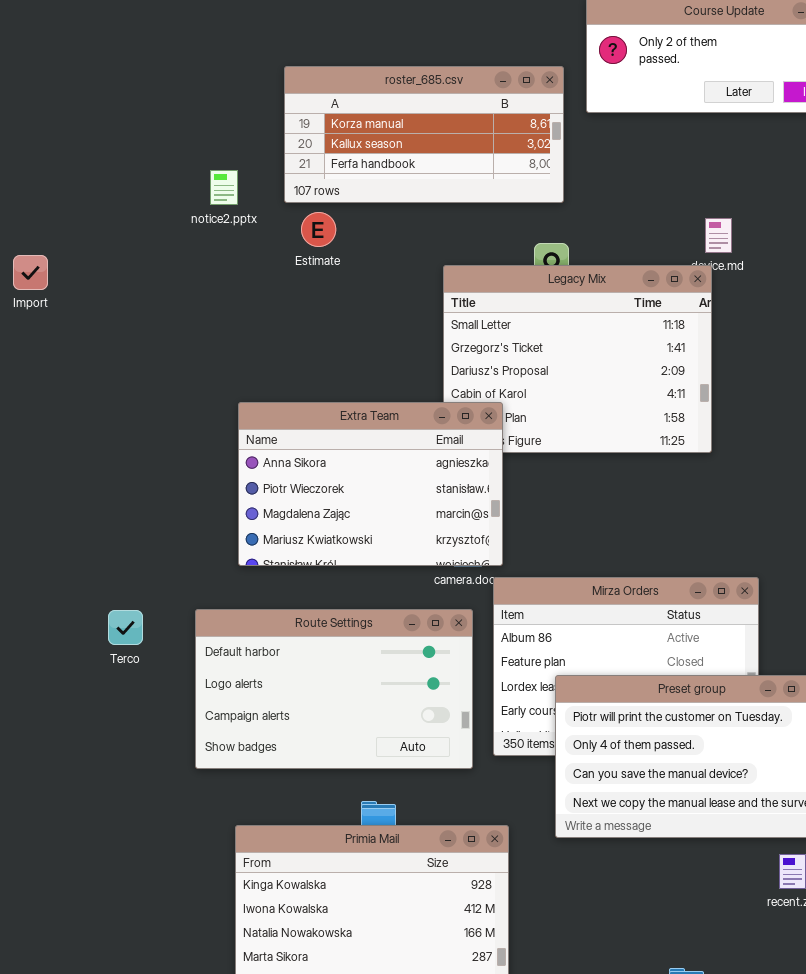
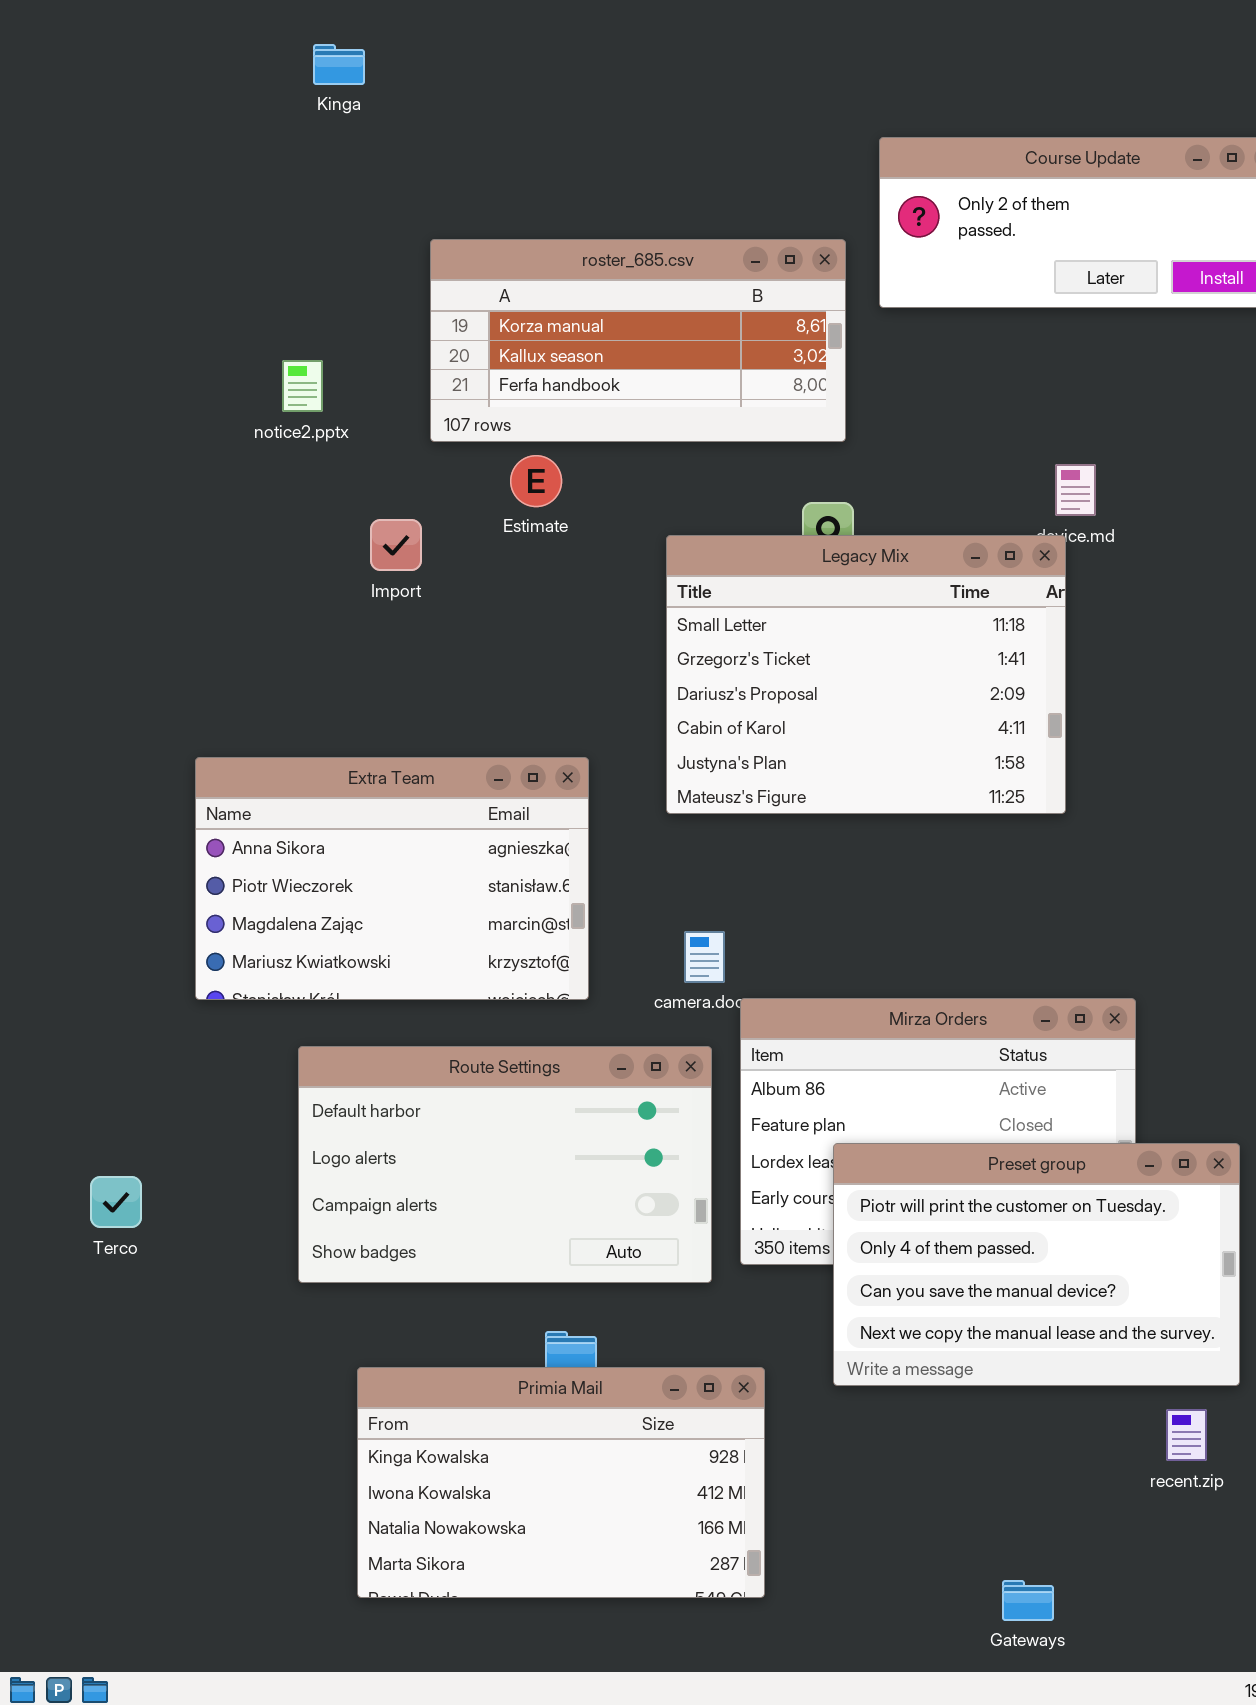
notice2.pptx: [210,170,238,205] -> [282,360,323,412], moved
Estimate: [301,212,336,247] -> [510,455,562,507], moved
Import: [13,255,48,290] -> [370,519,422,571], moved
Extra Team: [238,402,503,566] -> [195,757,589,1000], moved
Terco: [108,610,143,645] -> [90,1176,142,1228], moved

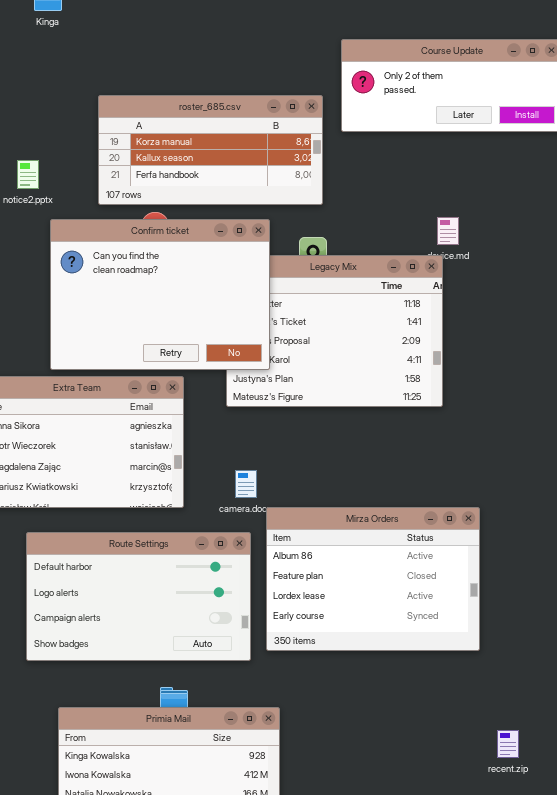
Confirm ticket: none -> [50,219,270,370], opened
Preset group: [833,1143,1240,1386] -> none, closed

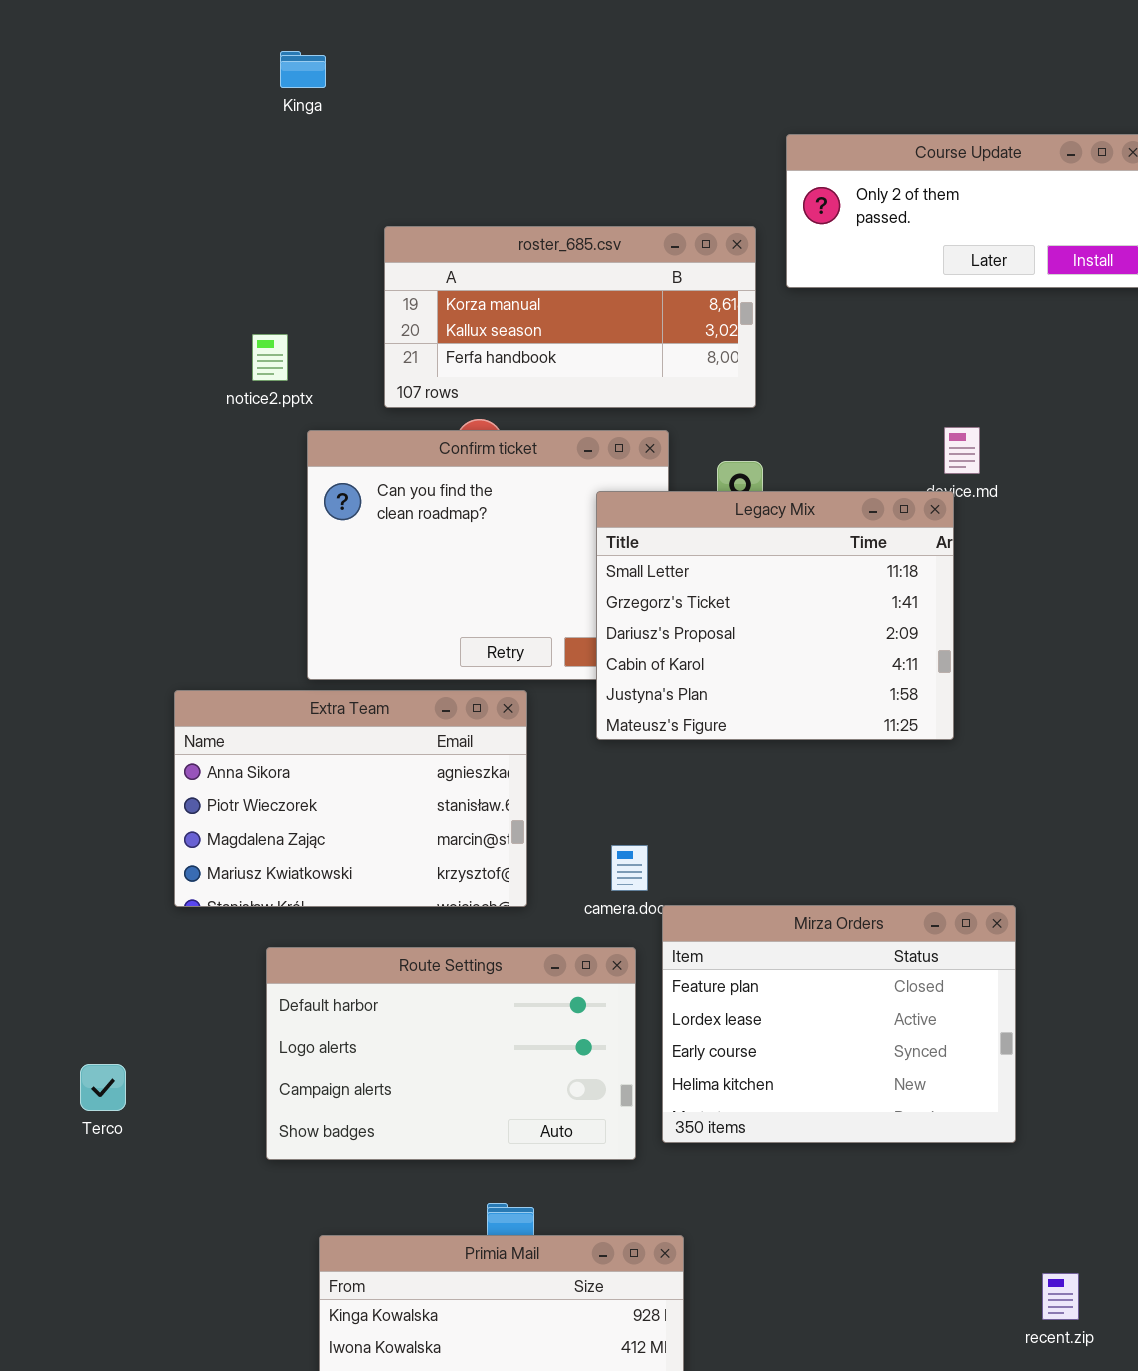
Legacy Mix: [226,255,443,407] -> [596,491,954,740], raised
Mirza Orders: [266,507,480,651] -> [662,905,1016,1143], scrolled down 1 row

